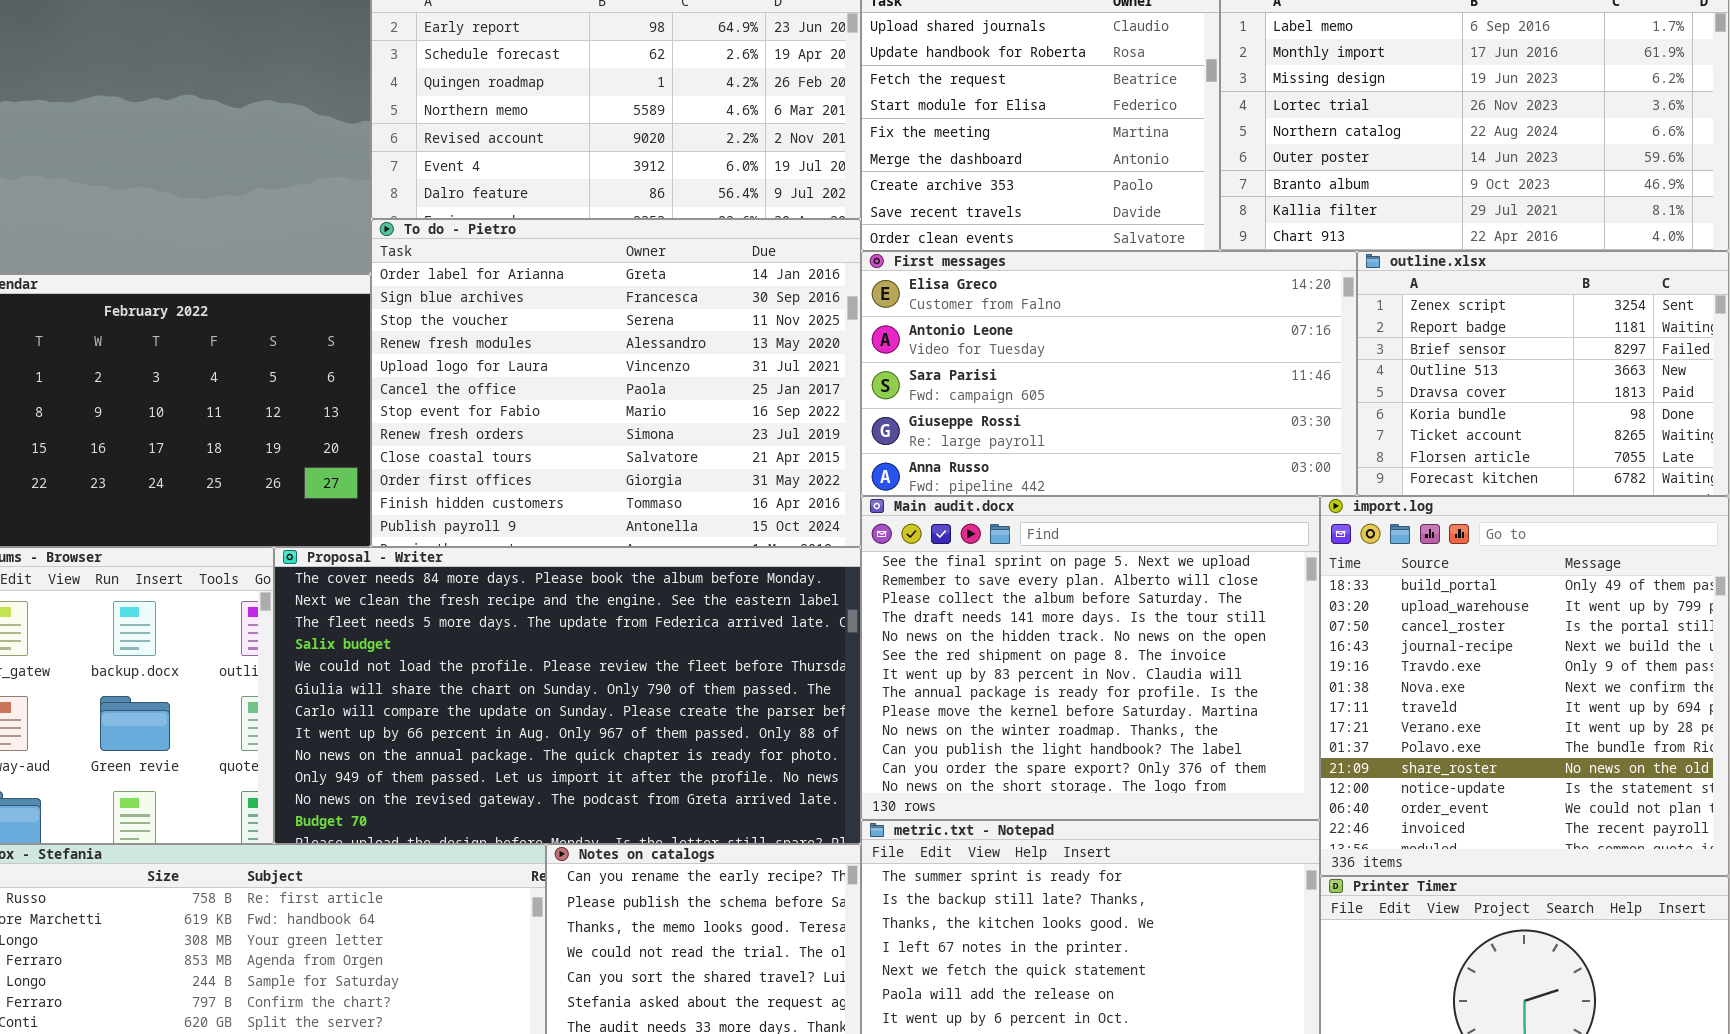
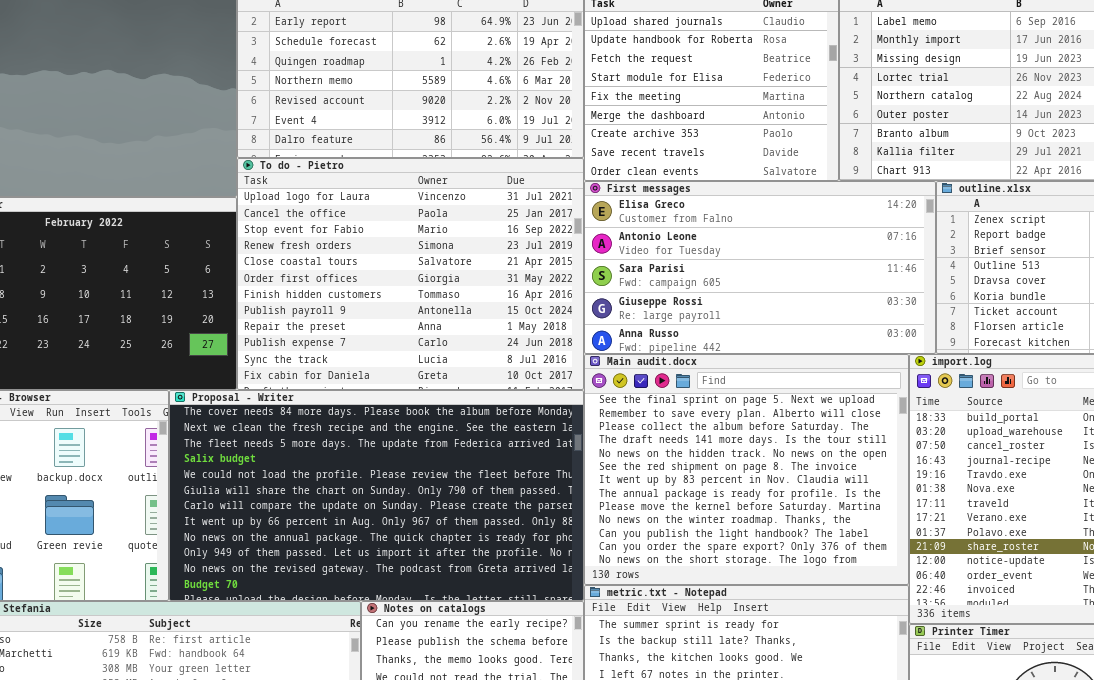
To do - Pietro: [371,219,861,547] -> [237,158,584,390], scrolled down 4 rows

